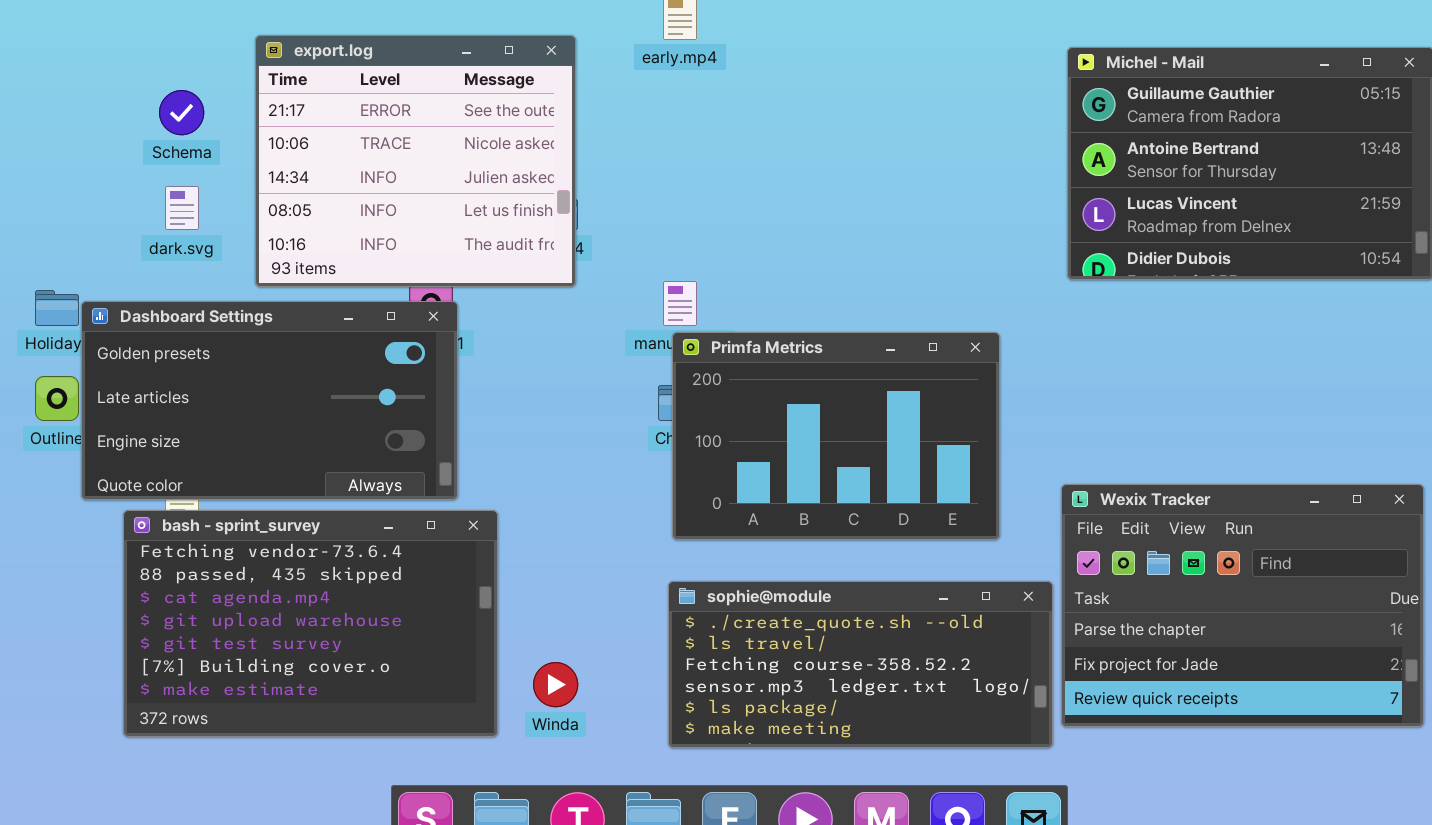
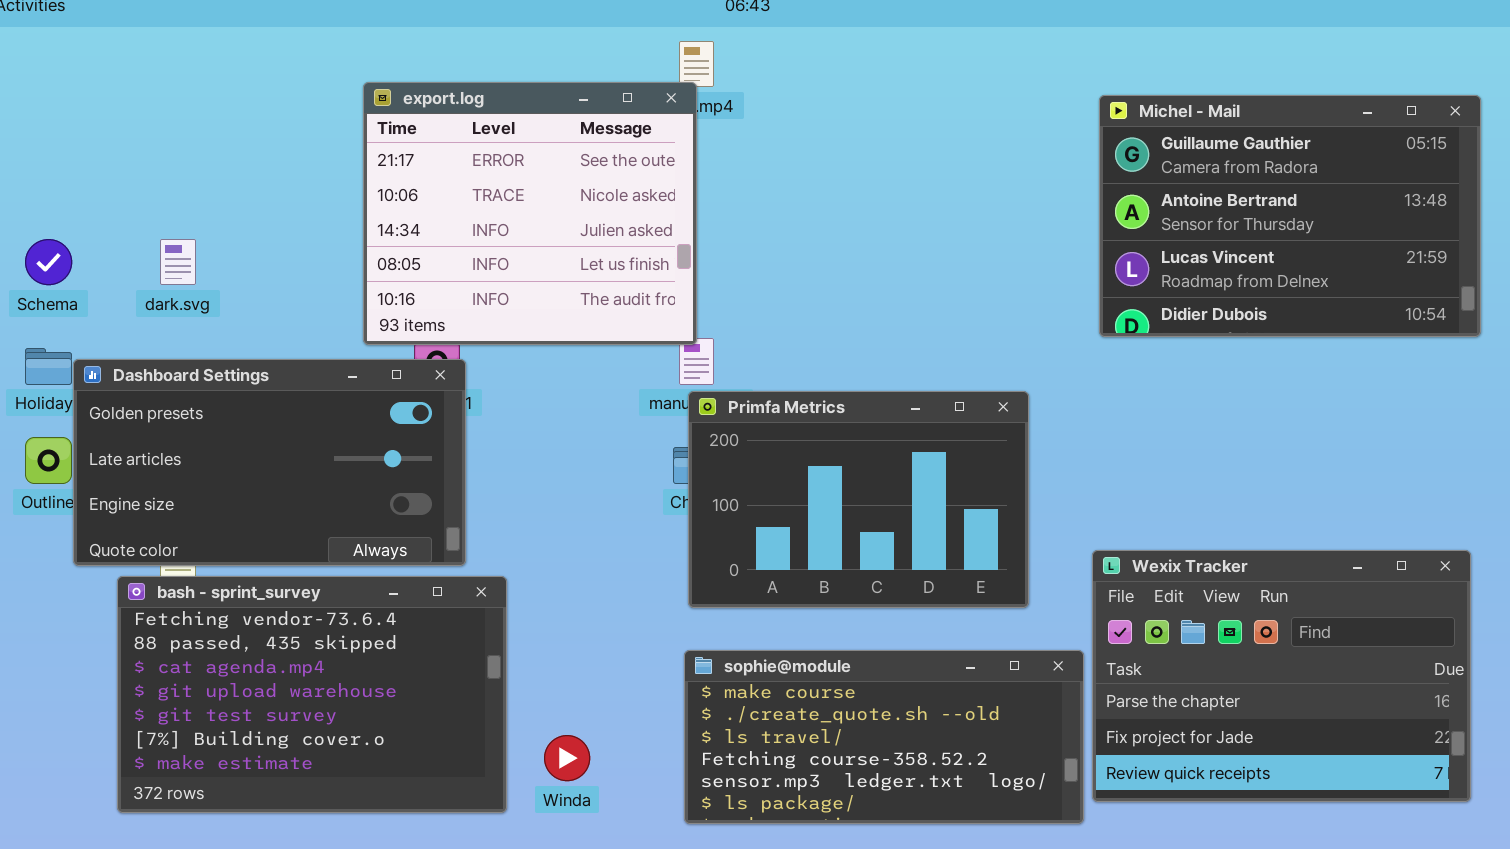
export.log: [255,35,576,287] -> [363,82,697,345], moved
Schema: [159,90,204,135] -> [25,239,72,285], moved
sophie@module: [668,581,1053,748] -> [684,650,1084,824], scrolled up 1 row

